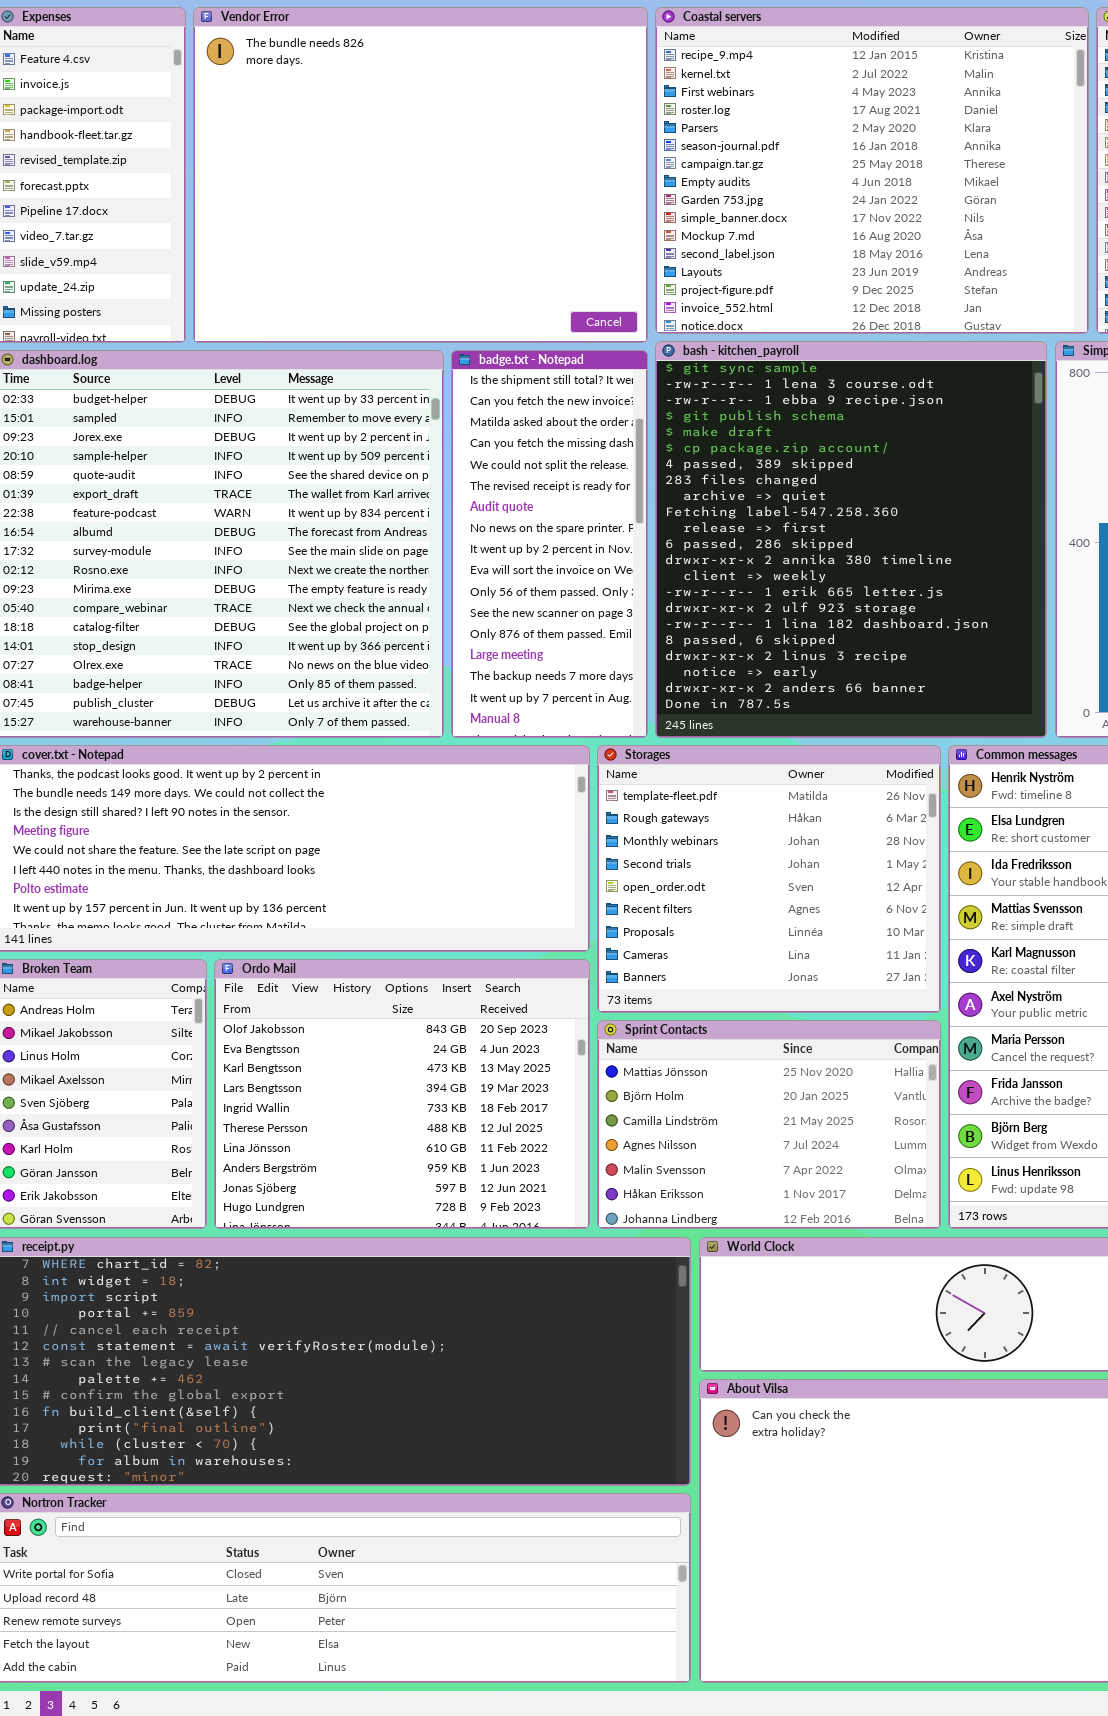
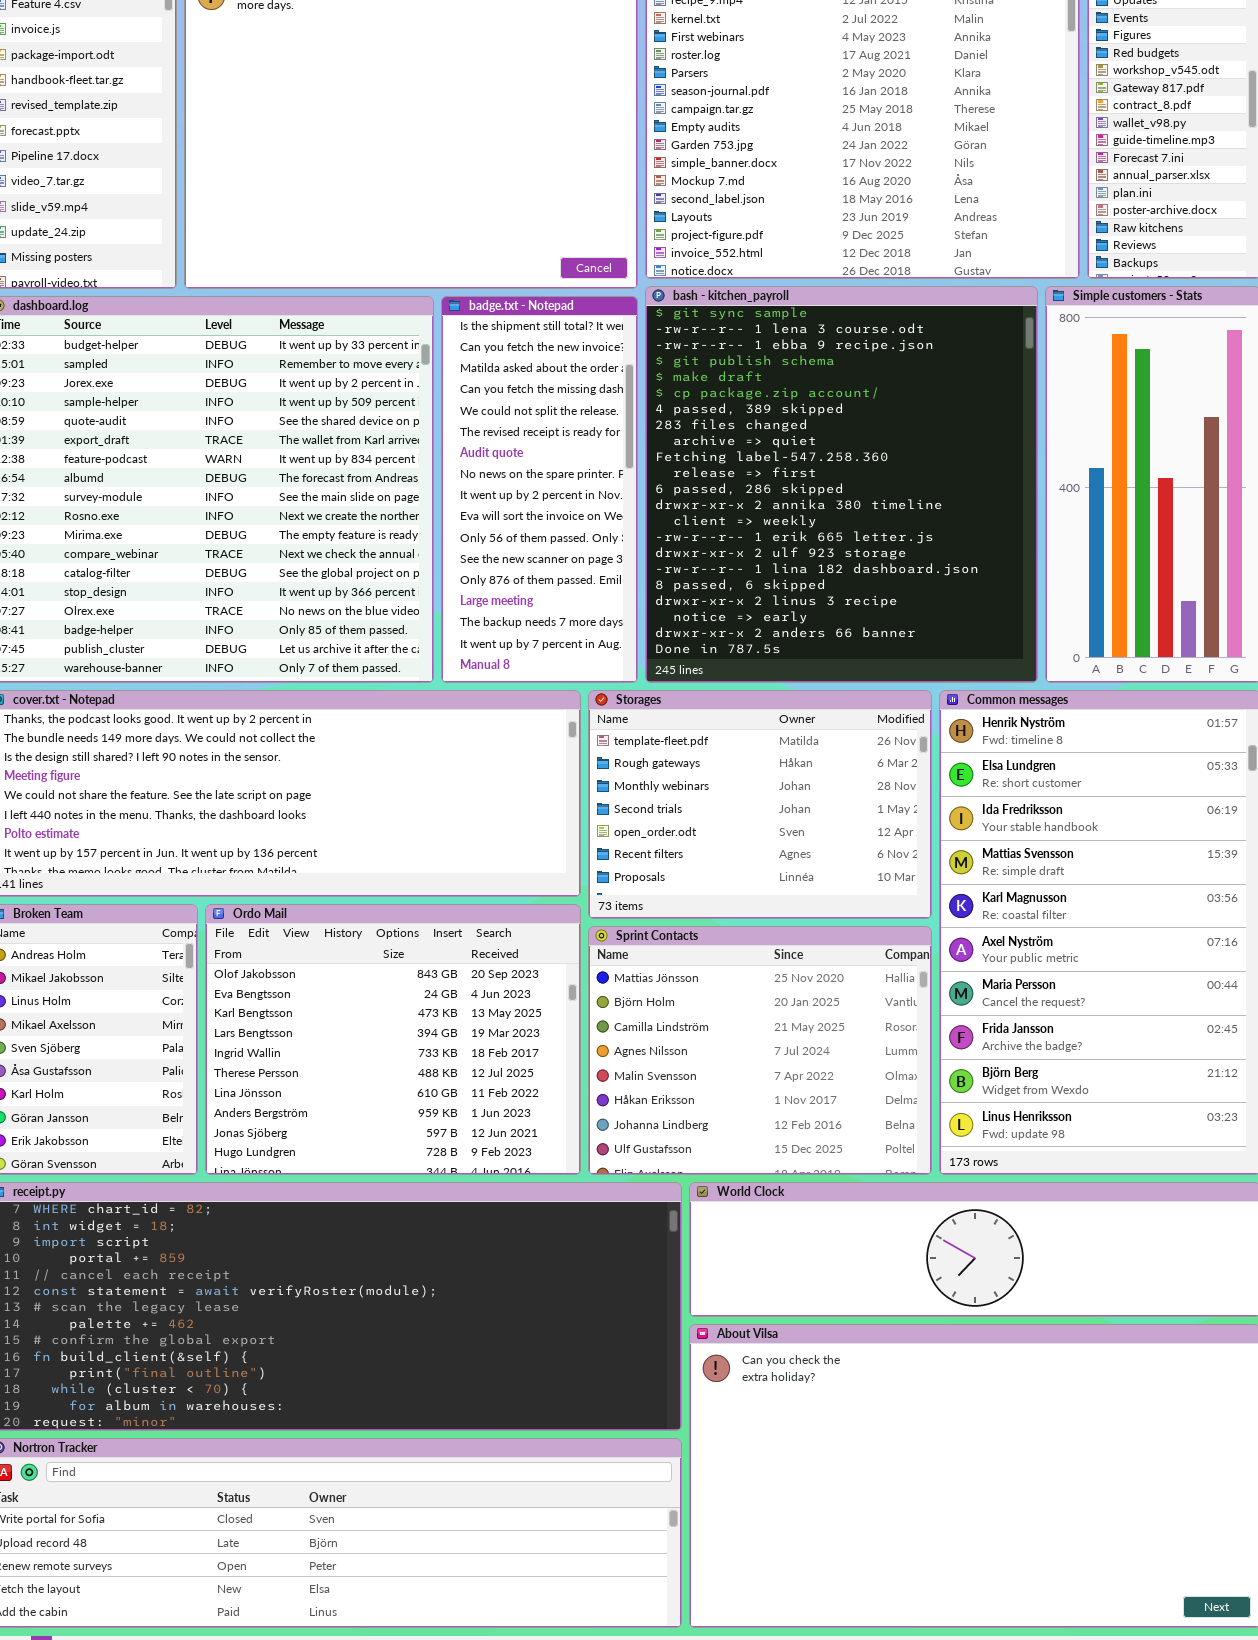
Storages: [597,745,941,1013] -> [588,690,932,919], resized
Sprint Contacts: [597,1020,941,1229] -> [588,926,932,1175], resized

